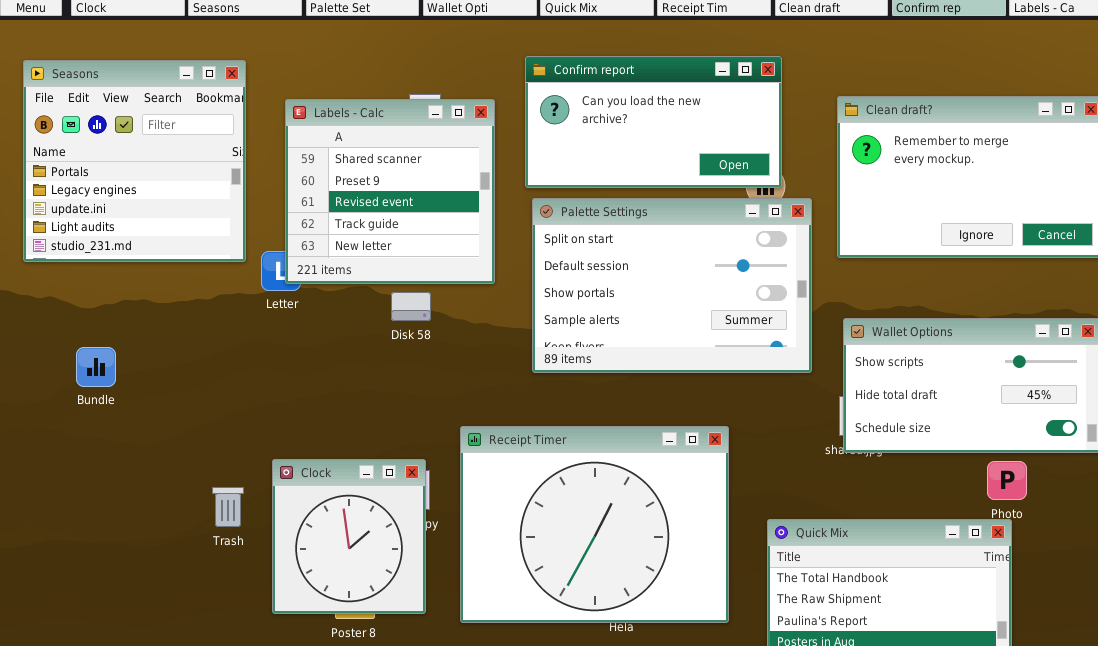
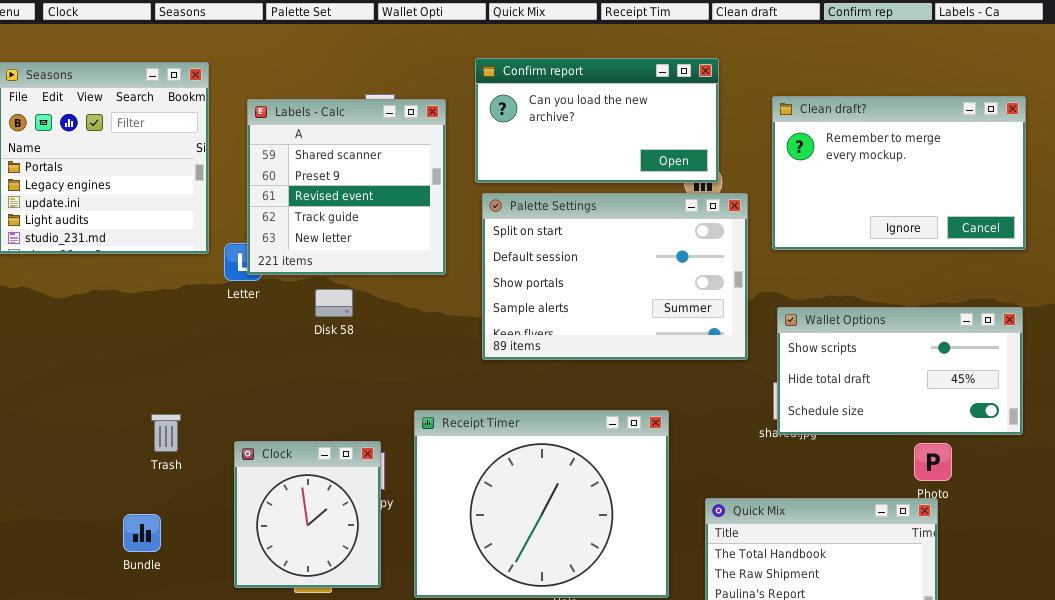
Disk 58: [391,292,431,321] -> [315,289,353,317], moved
Bundle: [76,347,116,387] -> [123,514,161,552], moved
Trash: [212,487,244,527] -> [151,414,181,452], moved

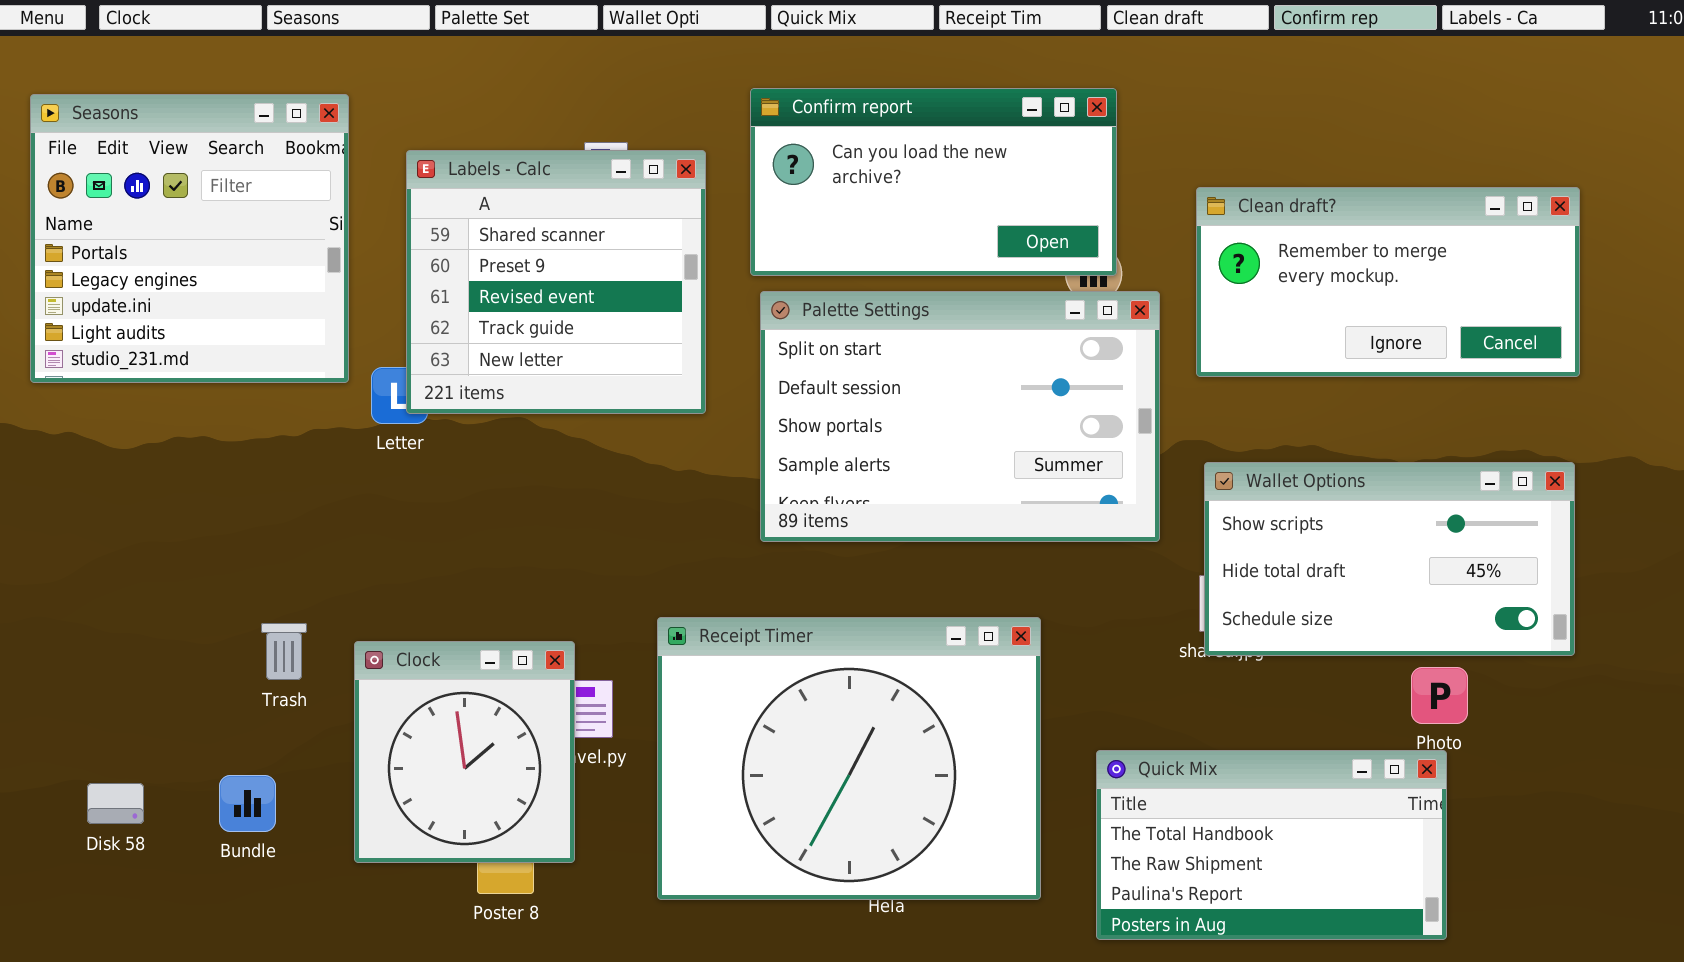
Clean draft?: [772,96,1026,250] -> [1196,187,1580,377], resized
Disk 58: [315,289,353,317] -> [87,783,144,824], moved
Clock: [234,441,381,588] -> [354,641,575,863], moved

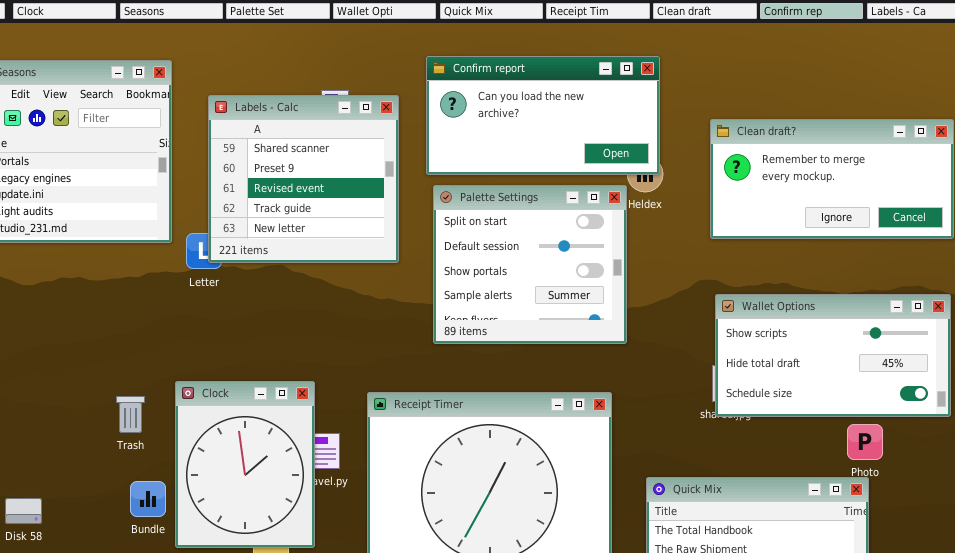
Palette Settings: [760,291,1160,542] -> [433,185,627,344], resized
Clock: [354,641,575,863] -> [175,381,315,548], resized
Bundle: [219,775,276,832] -> [130,481,166,517], moved

